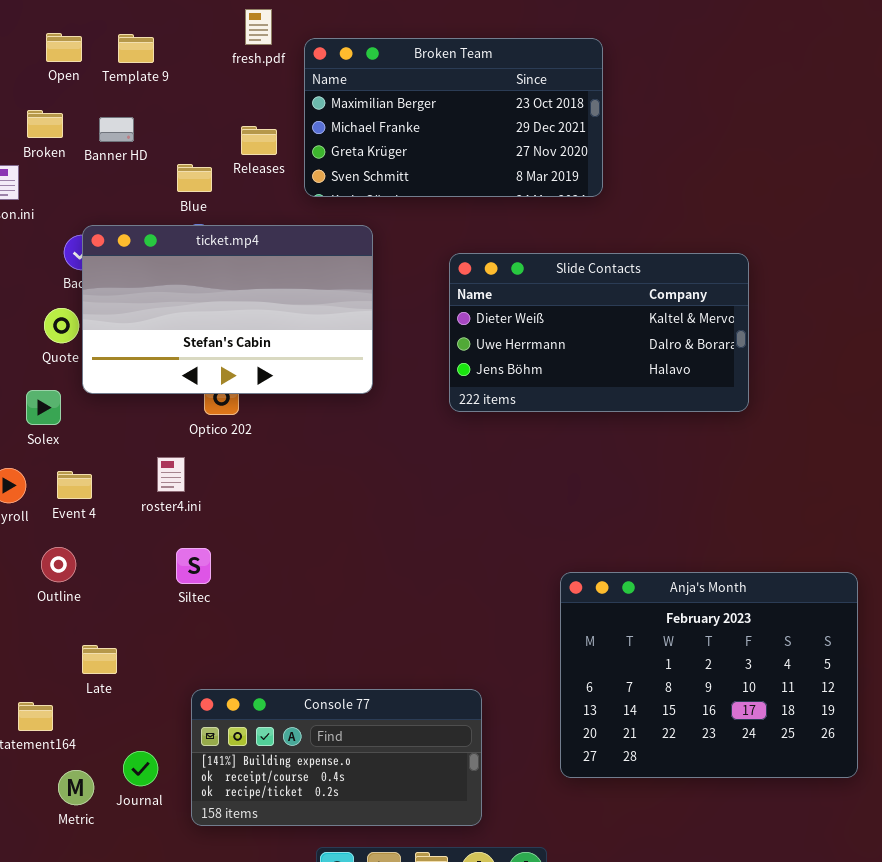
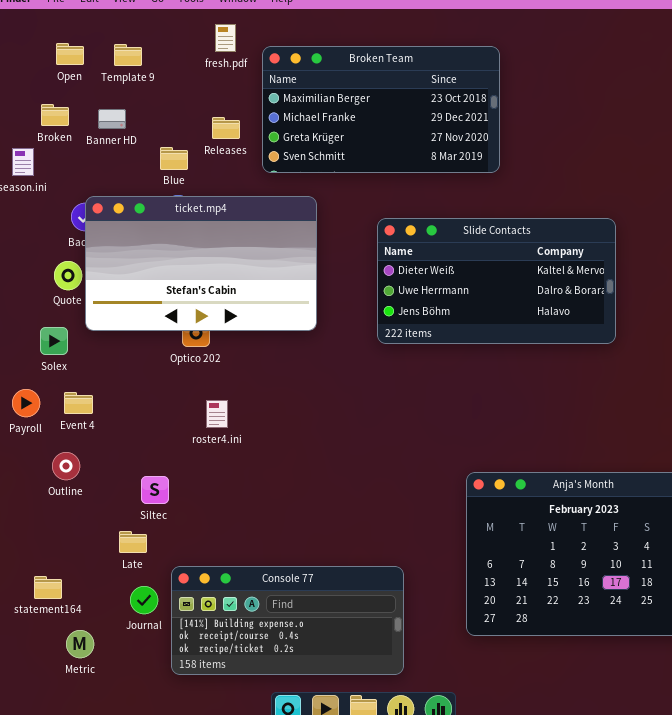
roster4.ini: [157,457,185,492] -> [206,400,228,428], moved
Siltec: [176,548,211,584] -> [141,476,169,504], moved
Late: [82,645,117,674] -> [119,531,147,553], moved
Journal: [123,751,158,786] -> [130,586,158,614], moved

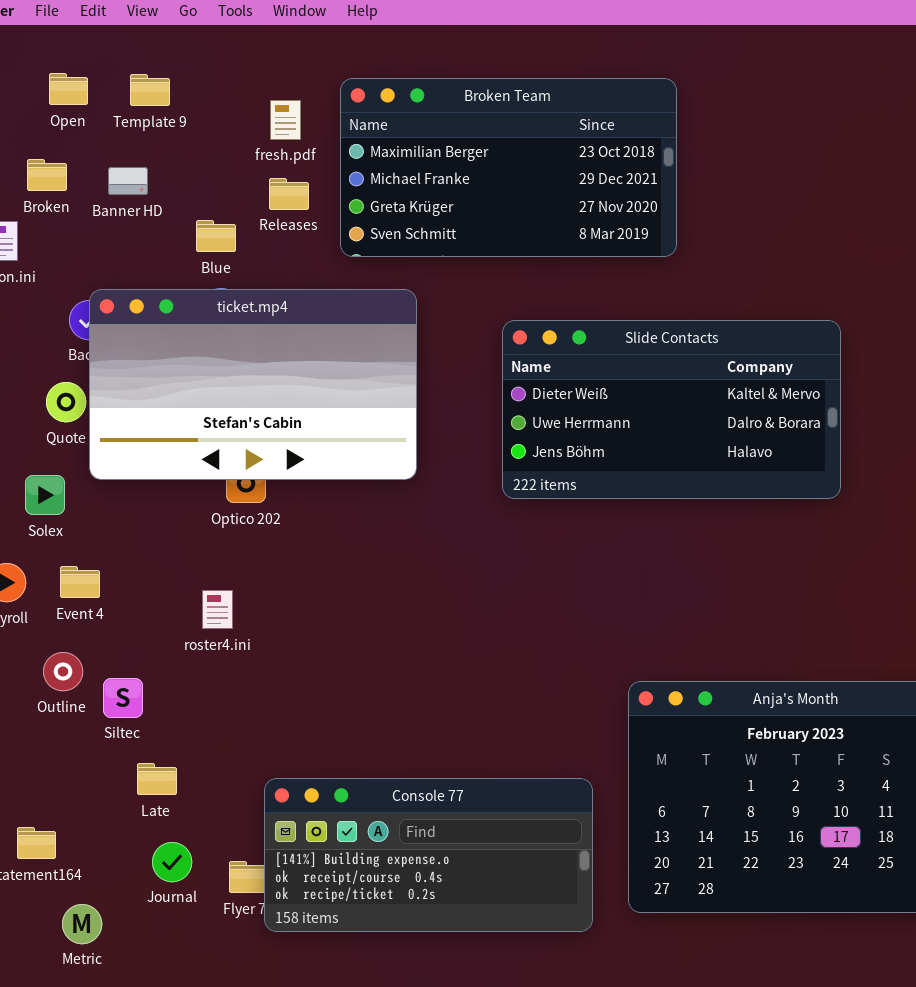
fresh.pdf: [215,24,236,52] -> [270,100,301,140], moved
roster4.ini: [206,400,228,428] -> [202,590,233,629], moved
Siltec: [141,476,169,504] -> [103,678,143,718], moved
Console 77: [171,566,404,675] -> [264,778,593,932], moved

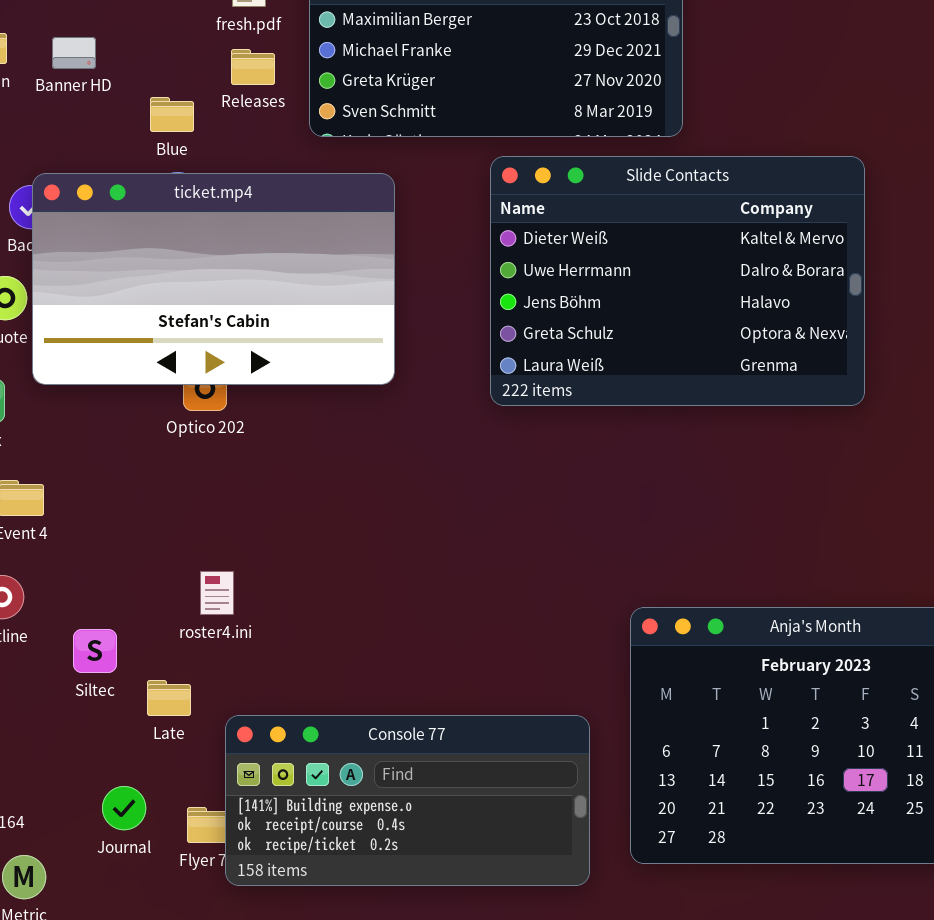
Slide Contacts: [502,320,841,499] -> [490,156,865,406], resized
roster4.ini: [202,590,233,629] -> [200,571,234,615], moved
Siltec: [103,678,143,718] -> [73,629,117,673], moved
Late: [137,763,177,795] -> [147,680,191,716], moved

